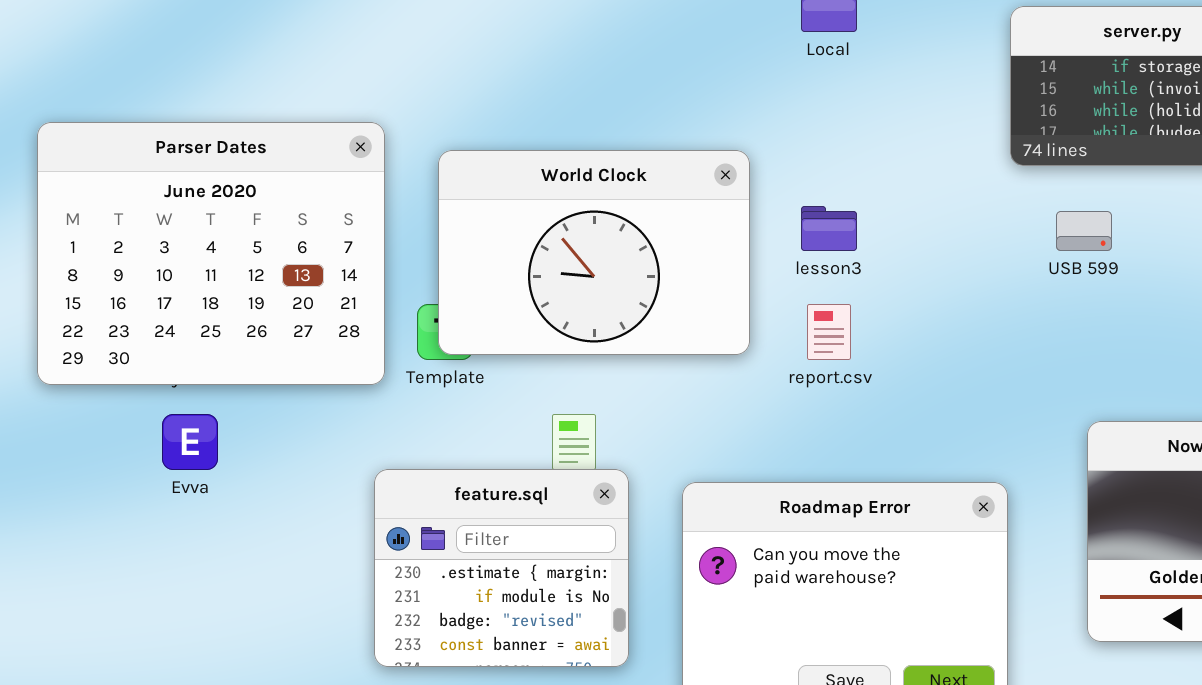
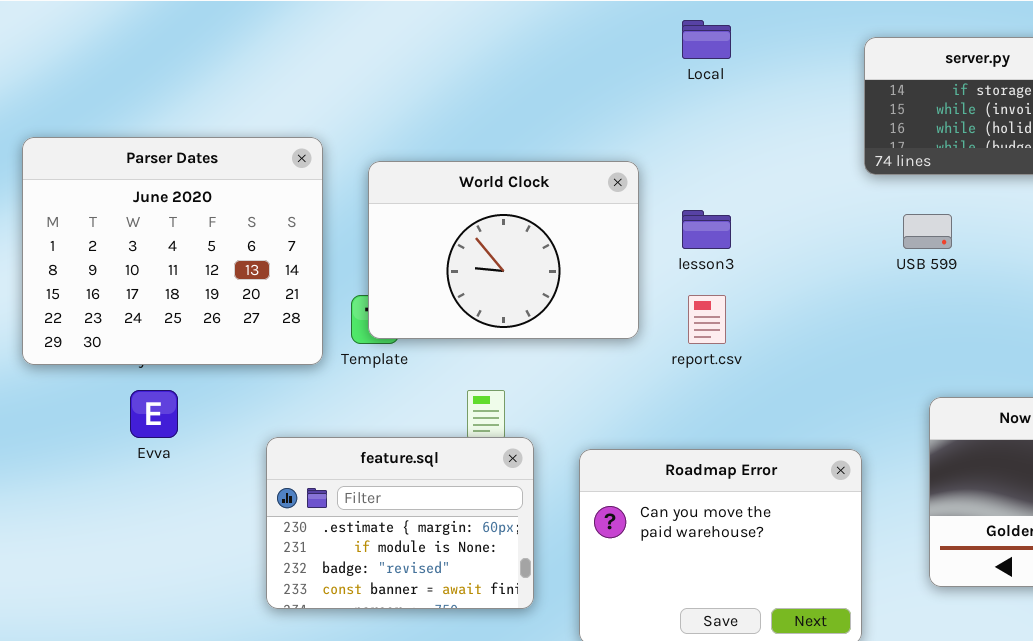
feature.sql: [374,469,629,667] -> [266,437,534,609], resized

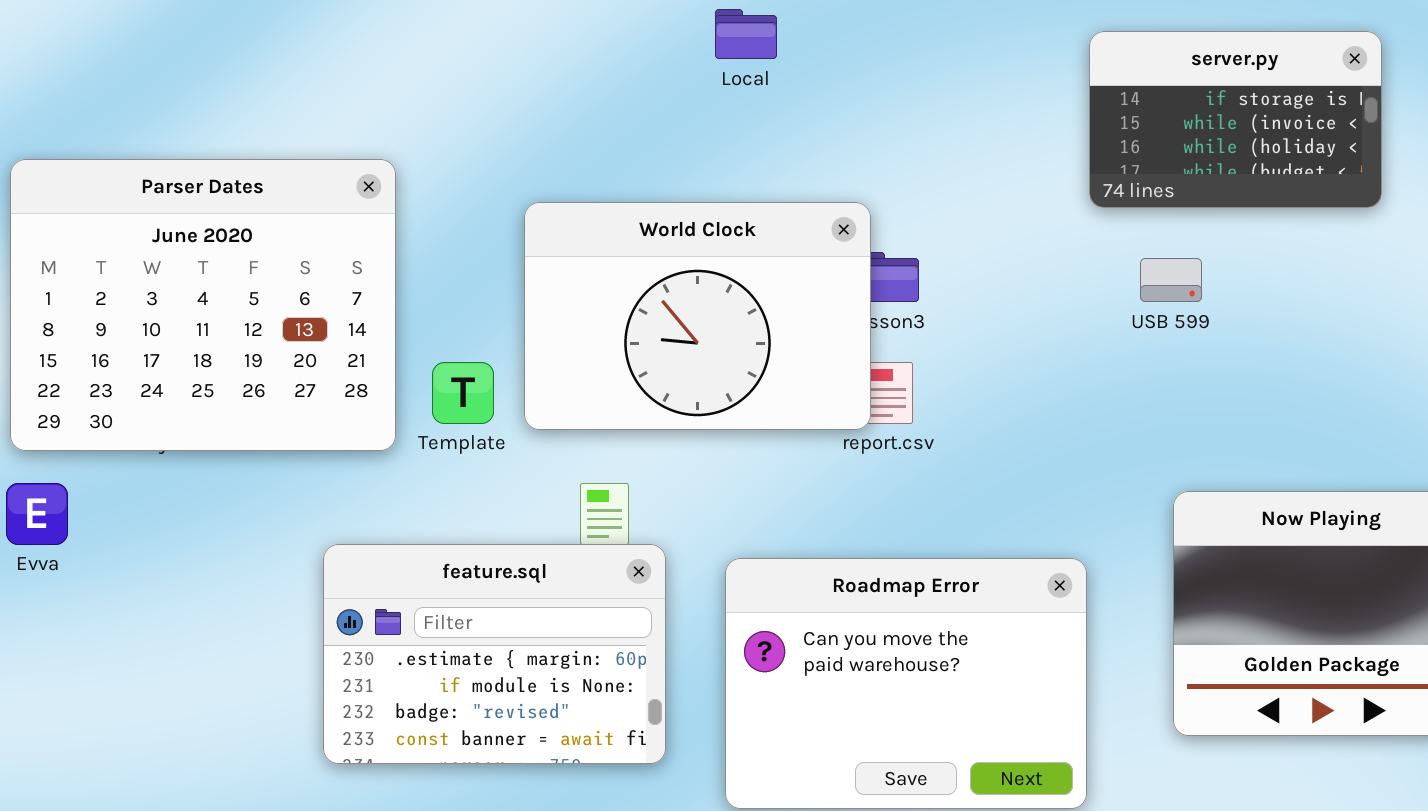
Local: [682,20,731,59] -> [715,9,777,59], moved
World Clock: [368,161,639,339] -> [524,202,871,430], moved
Evva: [130,390,178,438] -> [6,483,68,545], moved

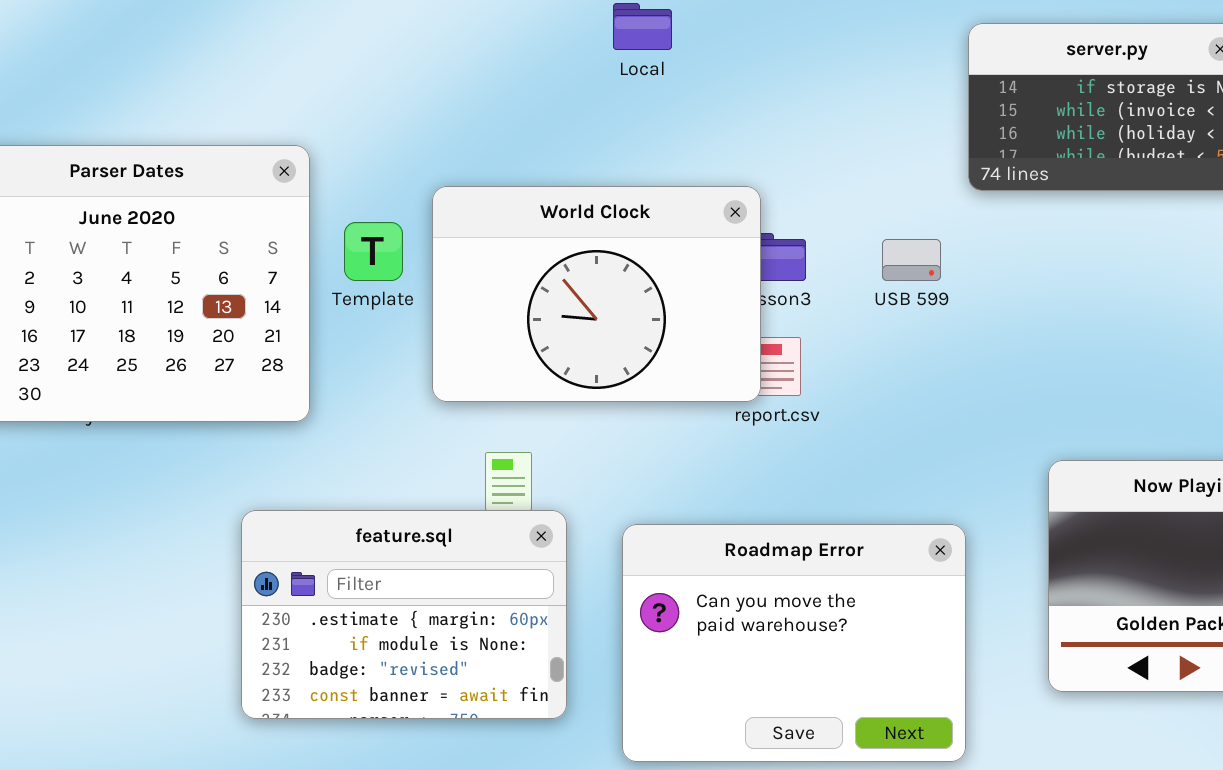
USB 599: [1140,258,1202,302] -> [882,239,941,281], moved
Template: [432,362,494,424] -> [344,222,403,281], moved

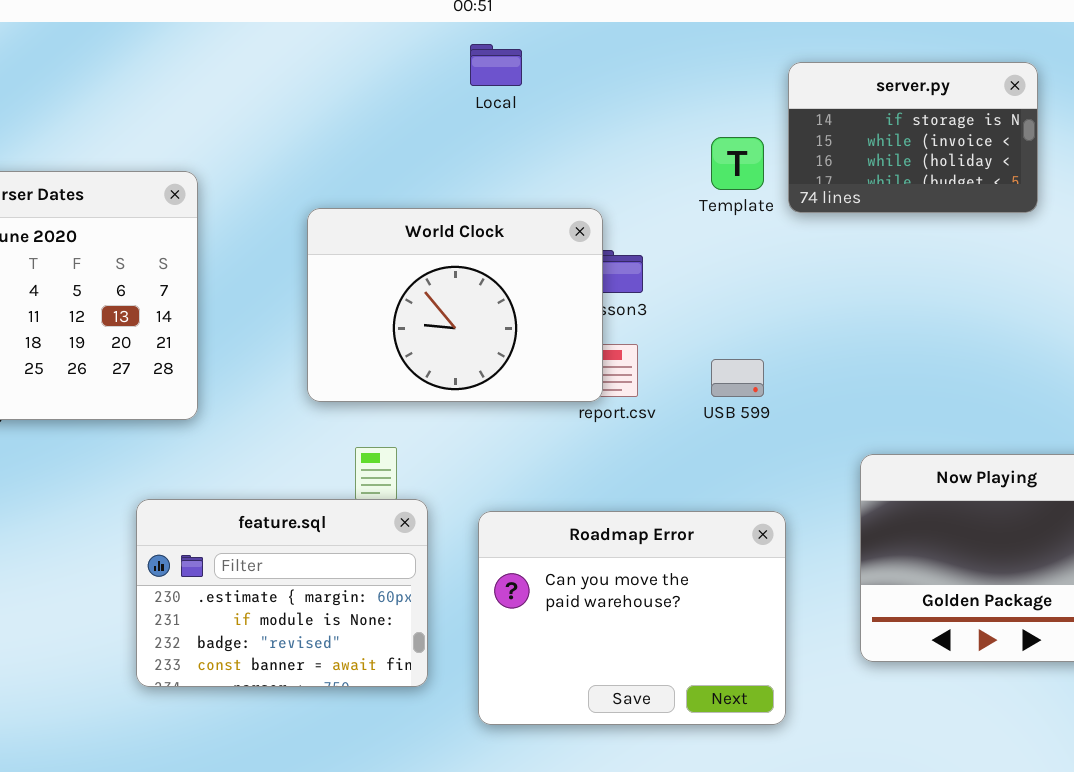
Template: [344,222,403,281] -> [711,137,764,190], moved
USB 599: [882,239,941,281] -> [711,359,764,397], moved

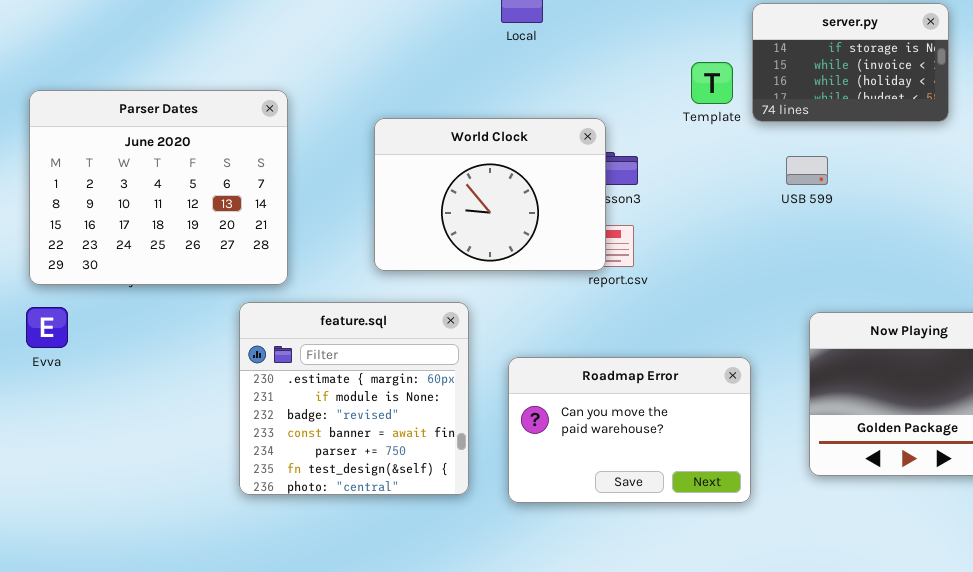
USB 599: [711,359,764,397] -> [786,156,828,185], moved
feature.sql: [136,499,428,687] -> [239,302,469,495], resized
Roadmap Error: [478,511,786,725] -> [508,357,751,503], resized

